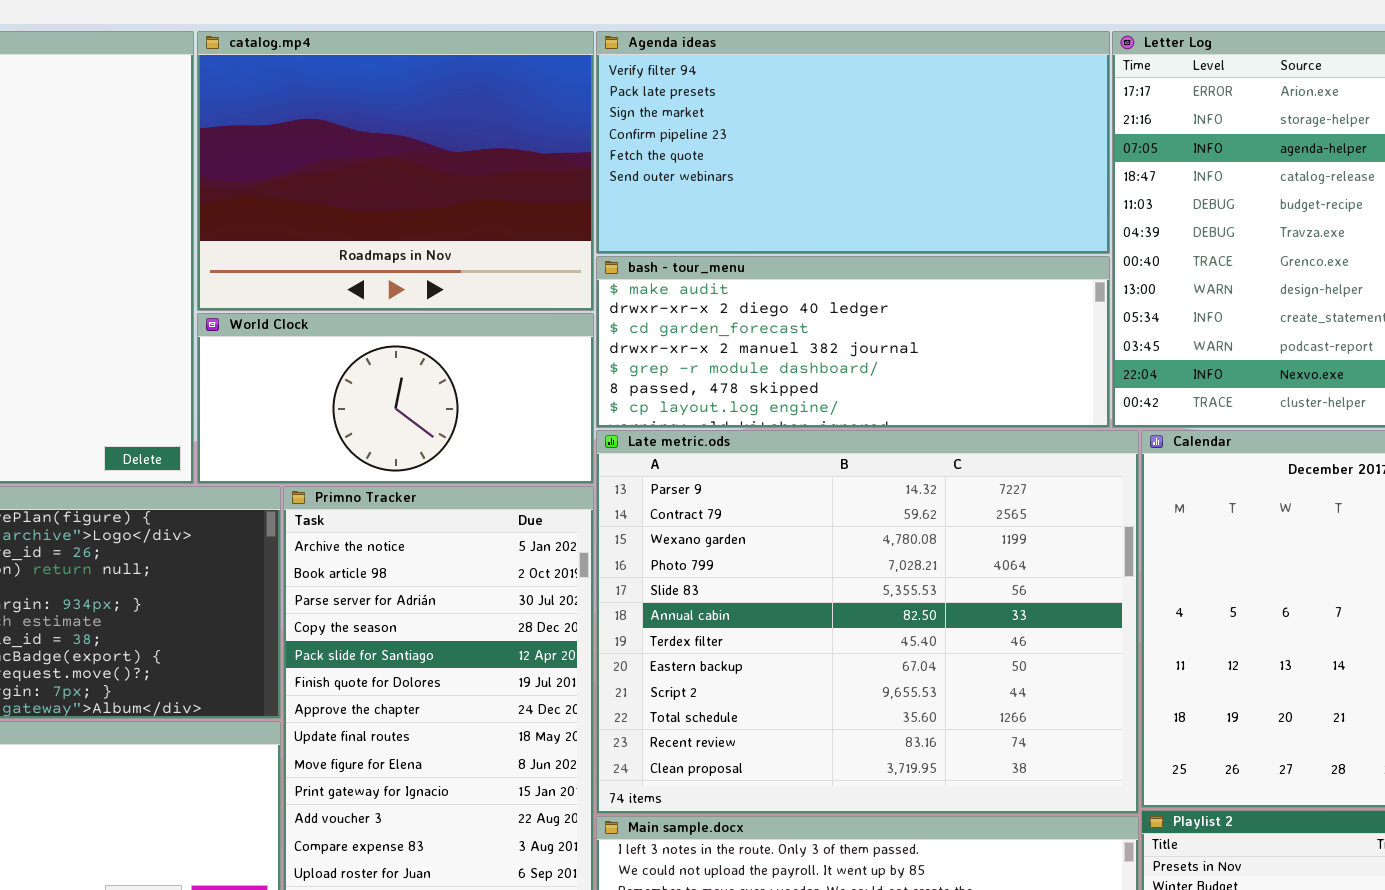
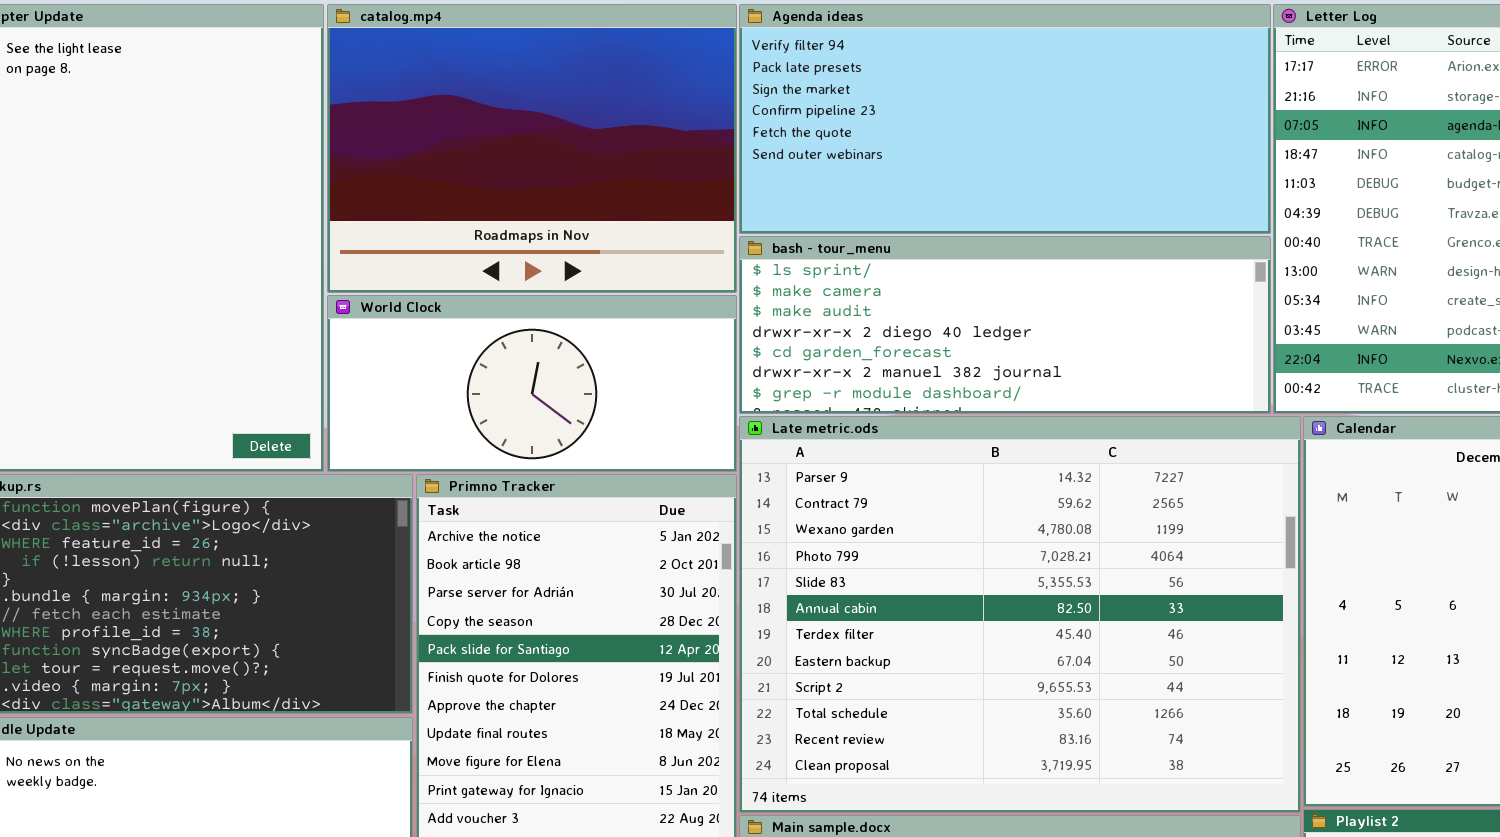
bash - tour_menu: [596,256,1110,428] -> [739,236,1271,414], scrolled up 2 rows

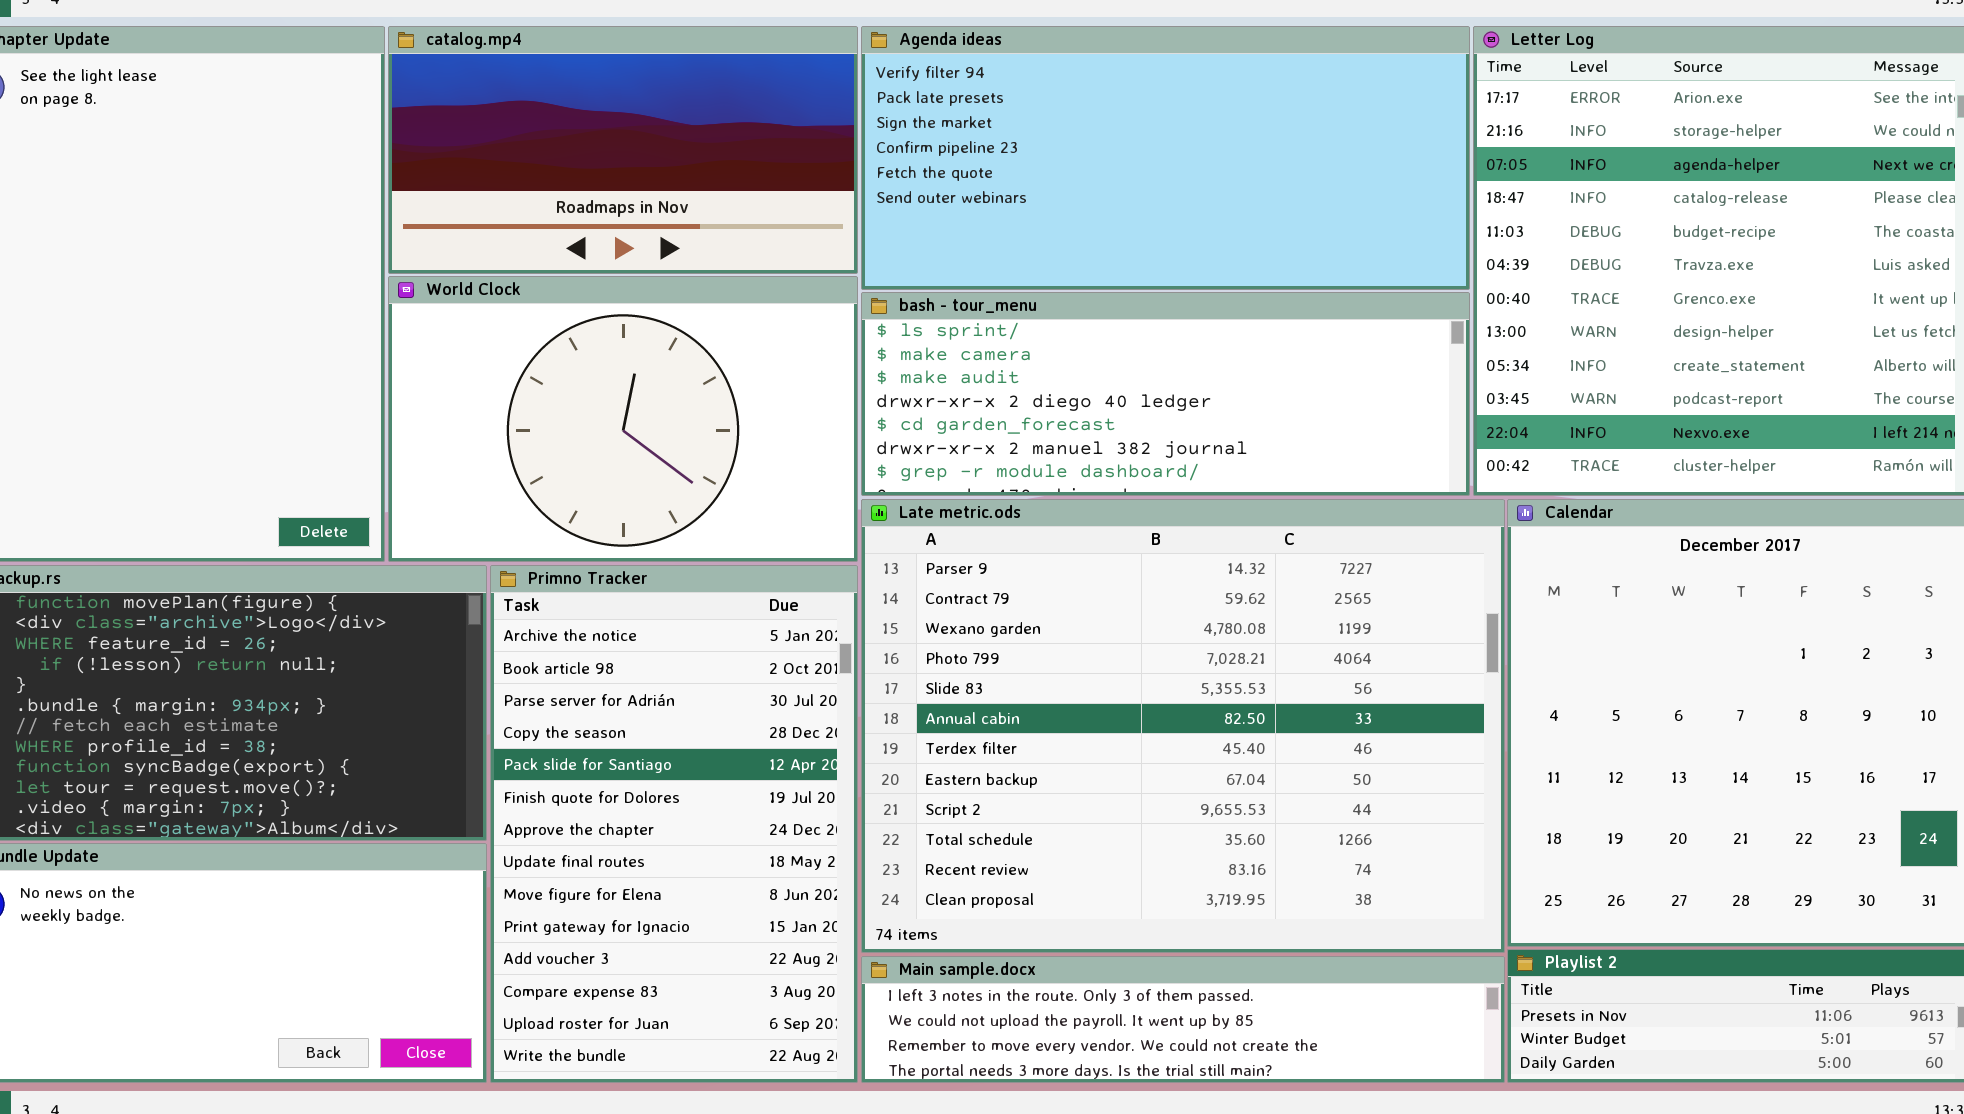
catalog.mp4: [327,4,737,293] -> [388,26,858,274], resized
World Clock: [327,295,737,472] -> [388,276,858,562], resized

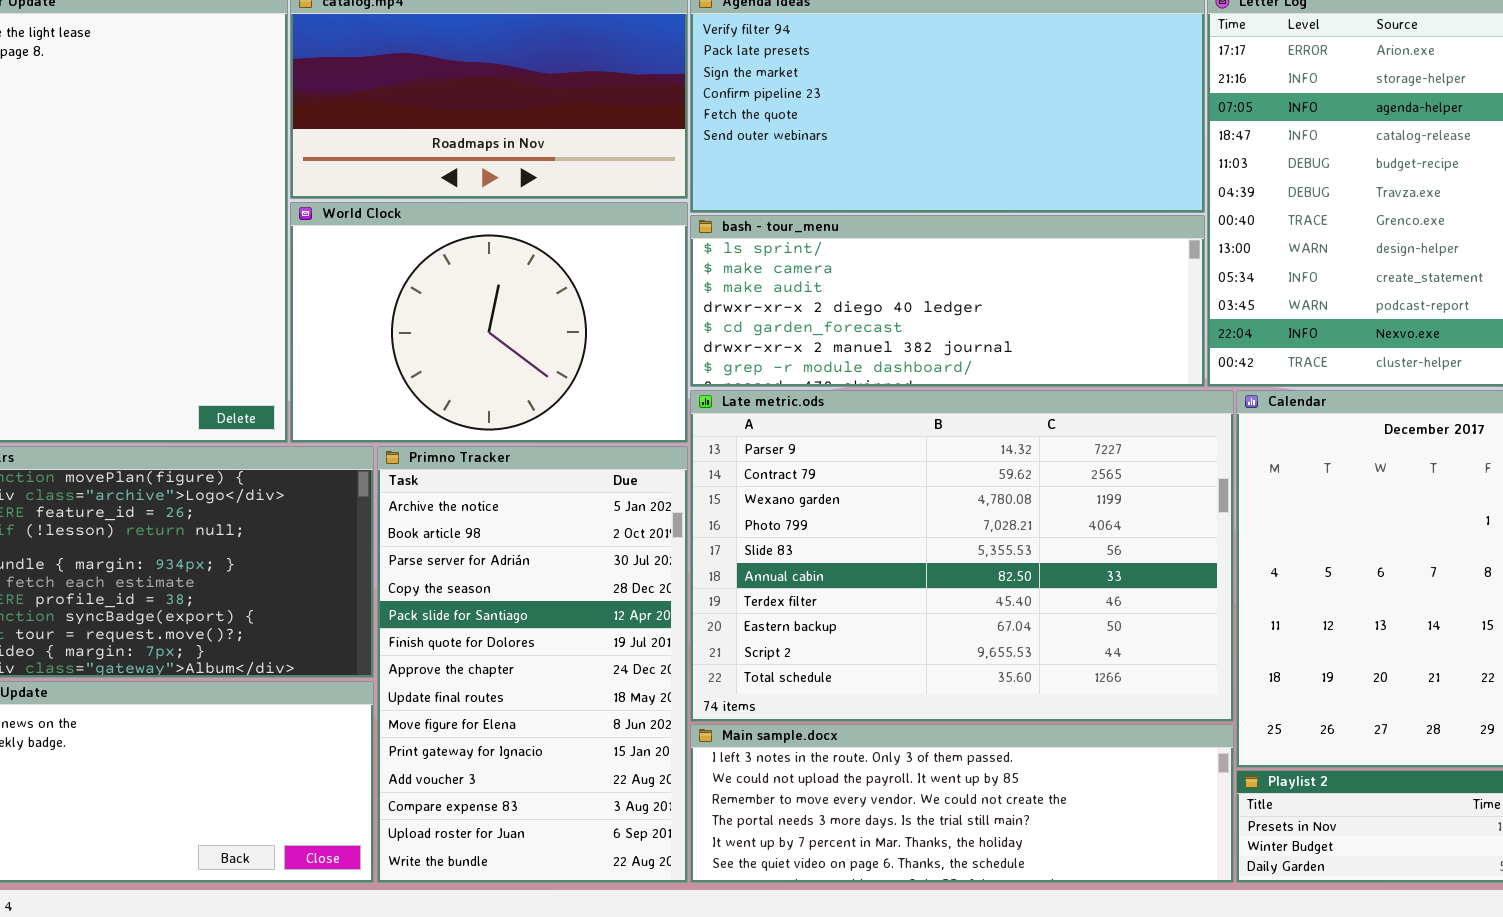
Late metric.ods: [861,499,1505,953] -> [690,390,1234,722], resized
Main sample.docx: [861,956,1505,1083] -> [690,724,1234,883], resized

